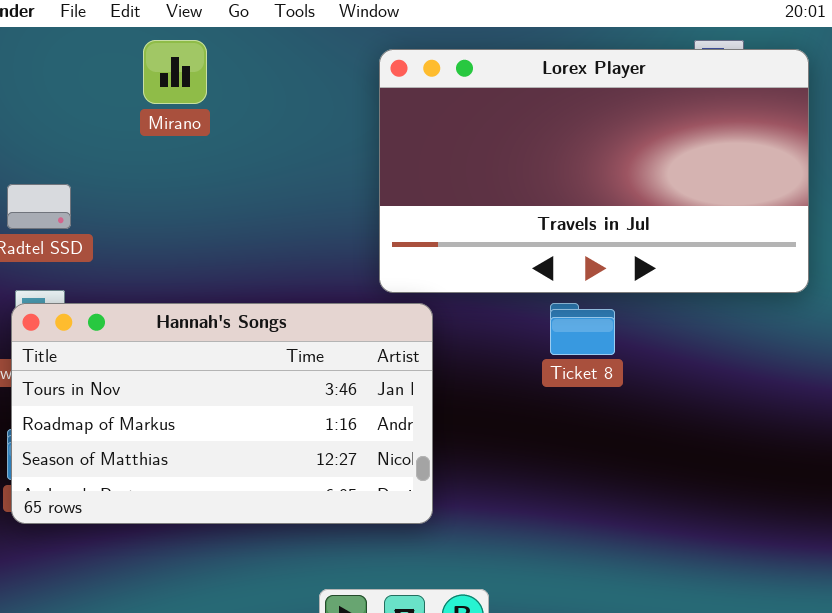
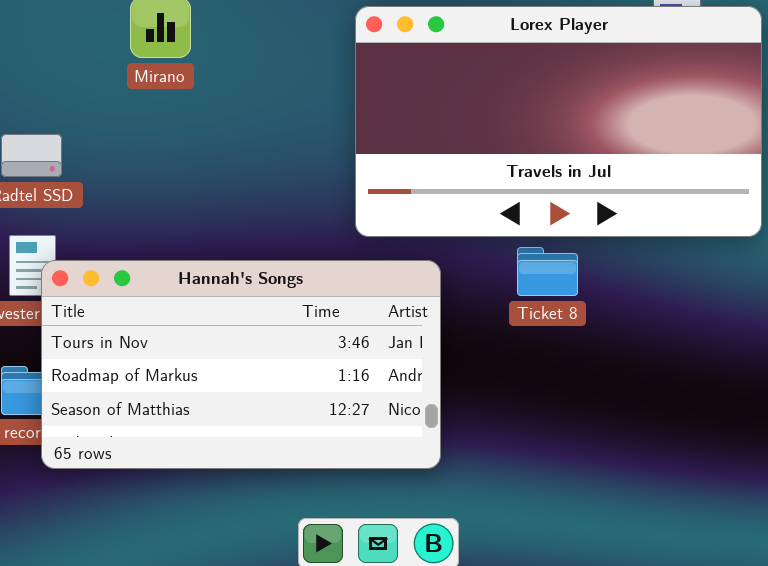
Hannah's Songs: [11,303,433,524] -> [41,260,441,469], moved

